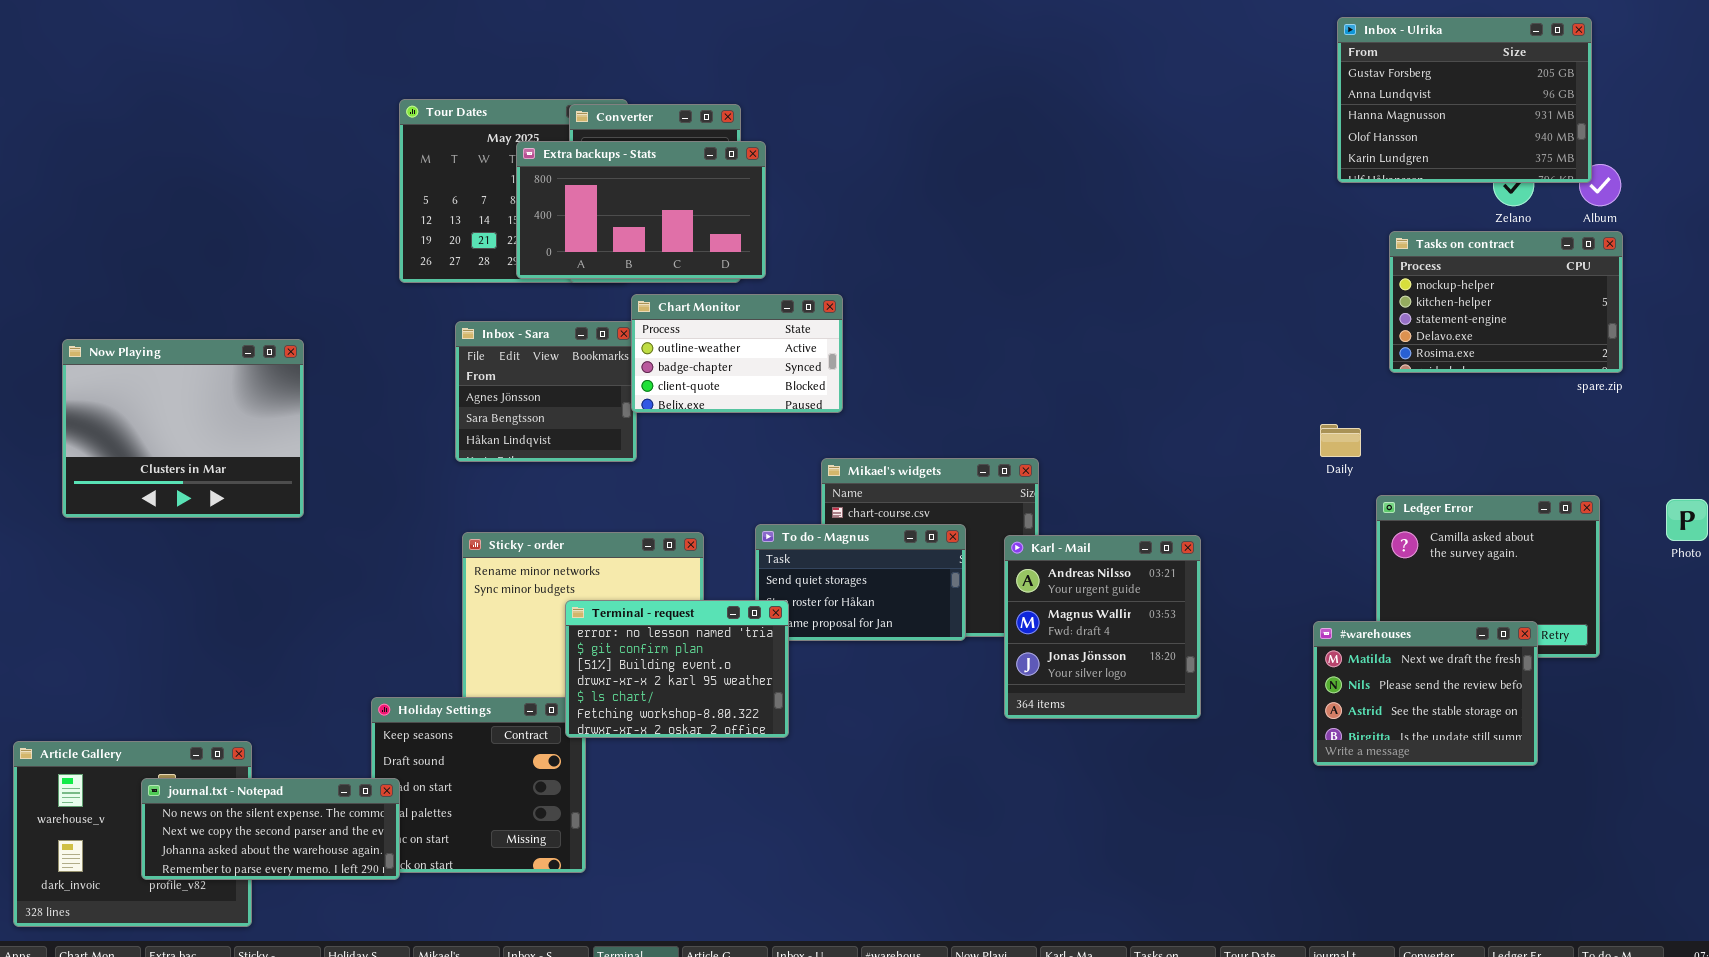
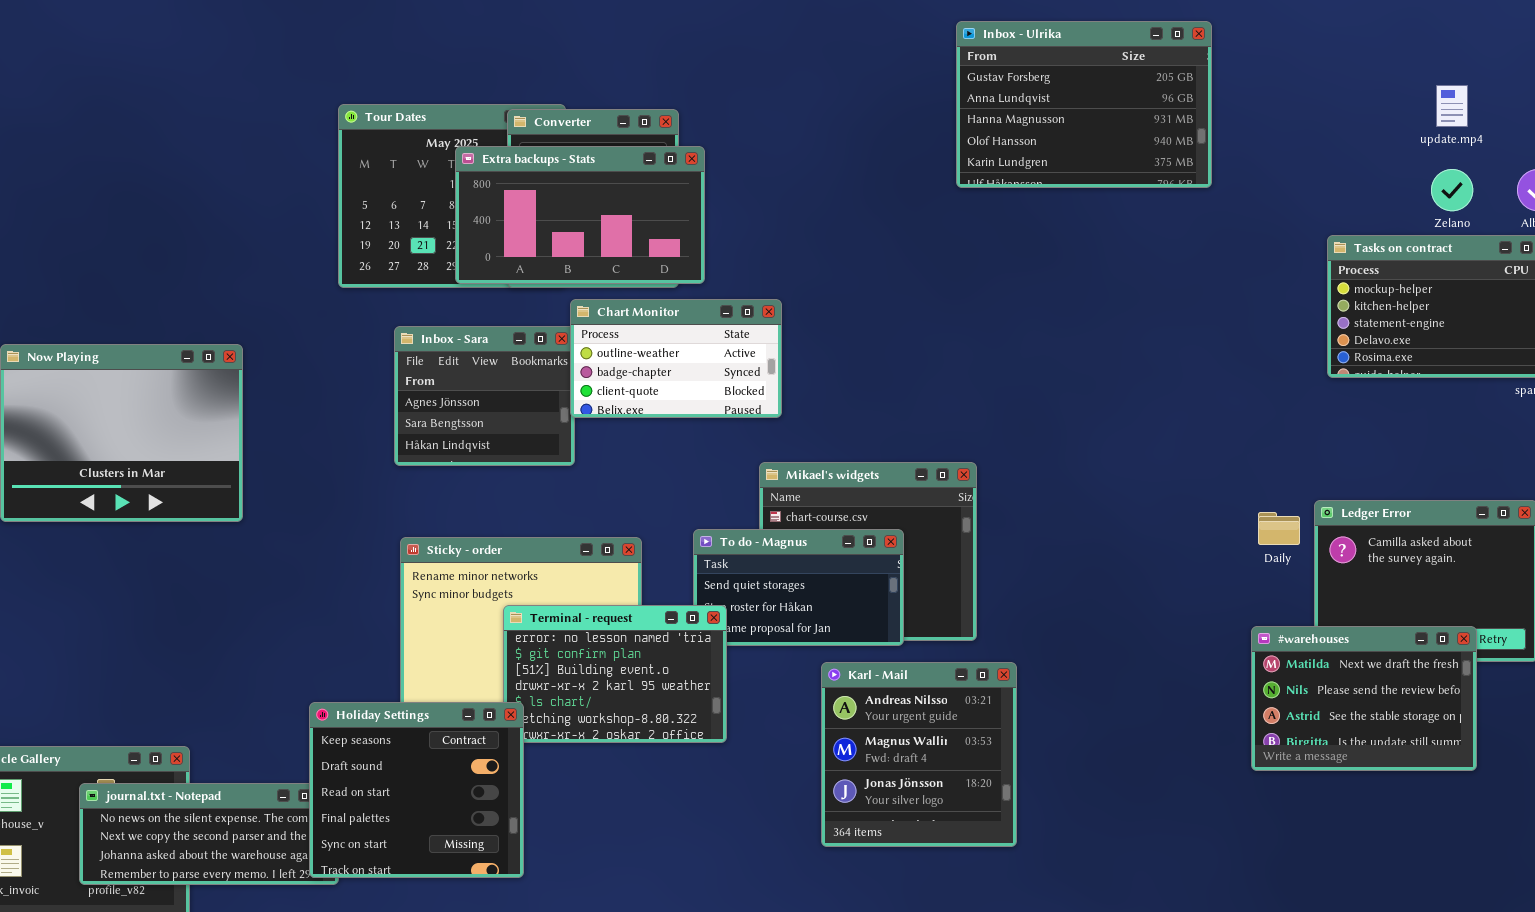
Inbox - Ulrika: [1337,17,1592,183] -> [956,21,1212,188], moved
Daily: [1320,424,1361,457] -> [1258,512,1300,545], moved
Karl - Mail: [1004,535,1201,719] -> [821,662,1017,847], moved
Holiday Settings: [371,697,586,873] -> [309,702,524,878], raised

